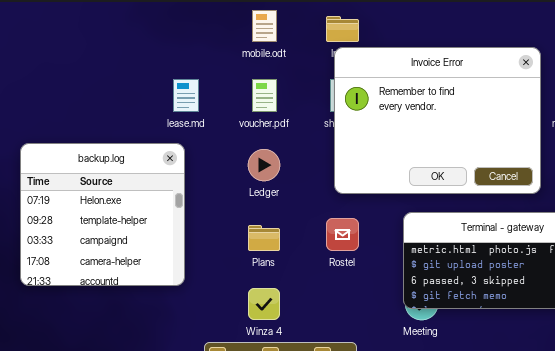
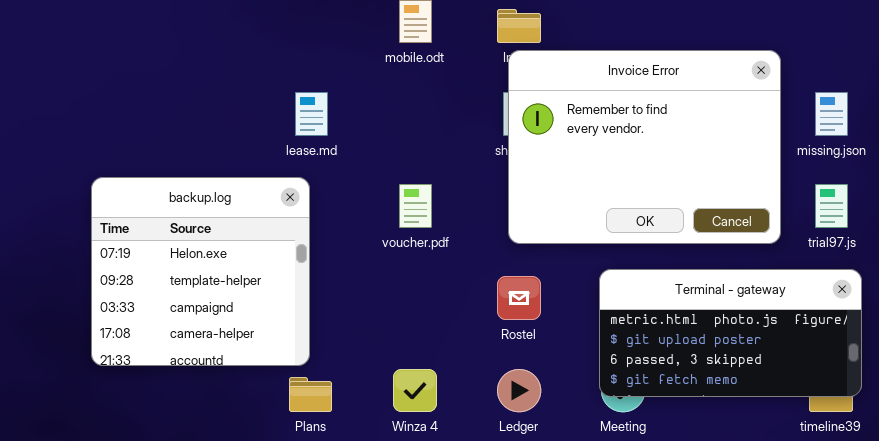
voucher.pdf: [252,79,277,112] -> [399,184,432,228], moved
Ledger: [248,149,280,181] -> [497,369,541,412], moved
Plans: [248,225,280,251] -> [289,377,332,412], moved

